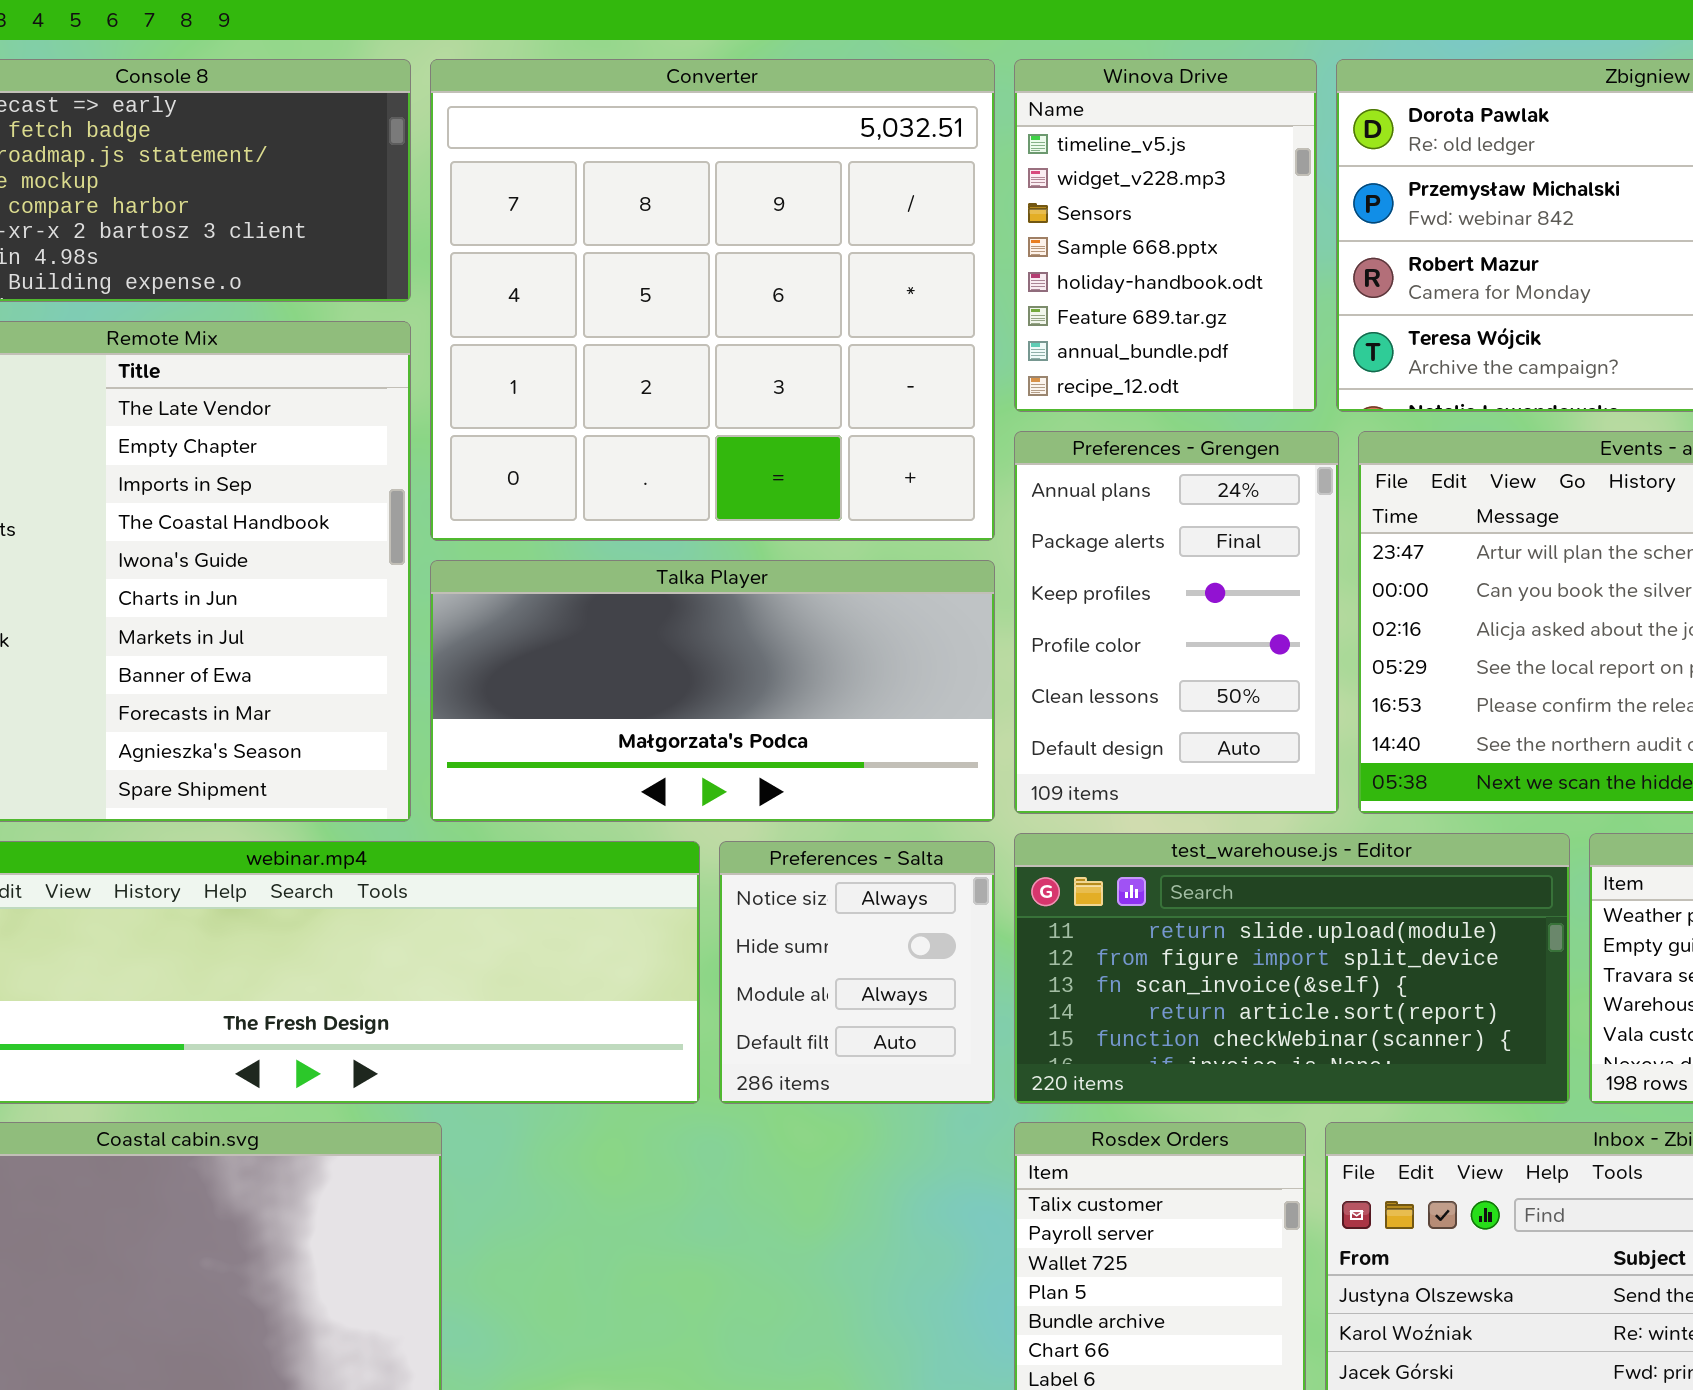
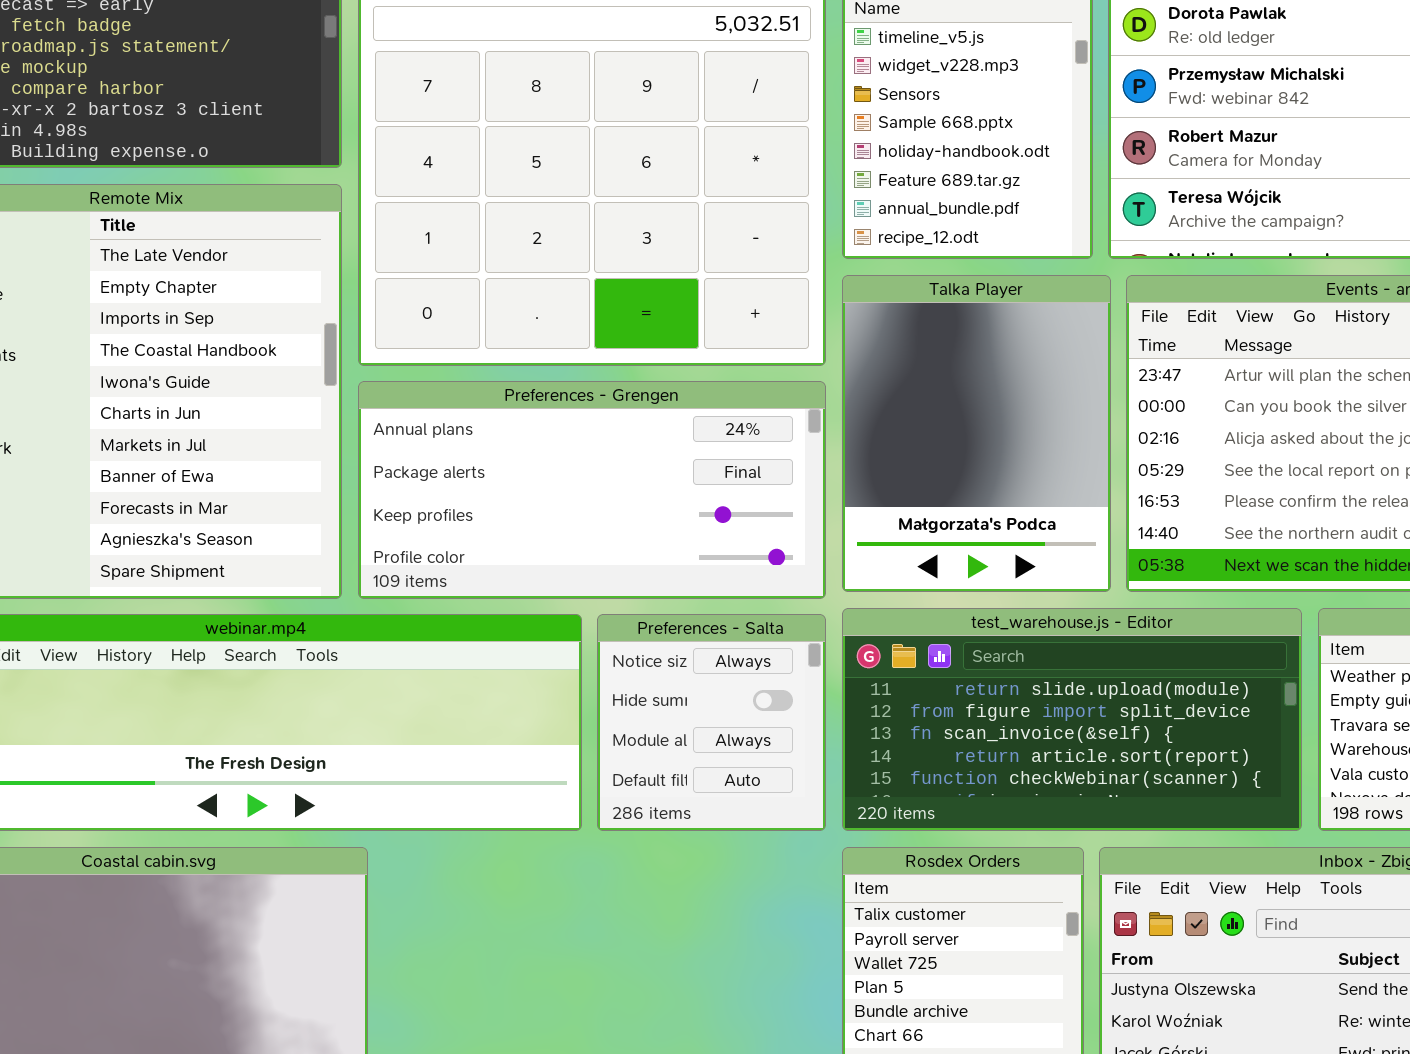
Preferences - Grengen: [1014,431,1339,814] -> [358,381,826,599], moved, resized
Talka Player: [430,560,995,822] -> [842,275,1111,592], moved, resized

